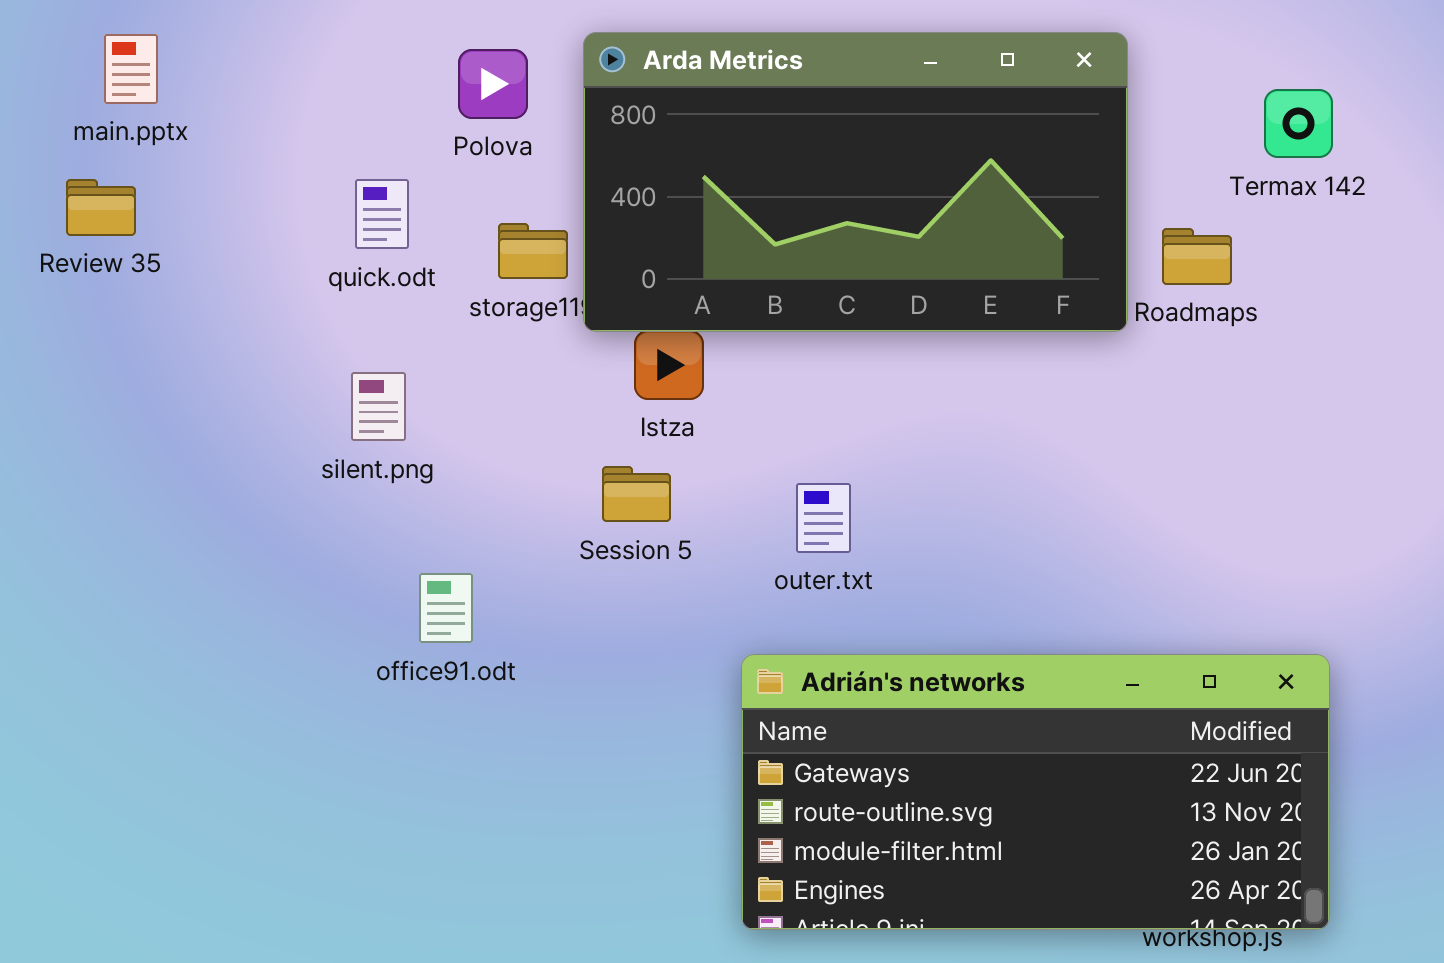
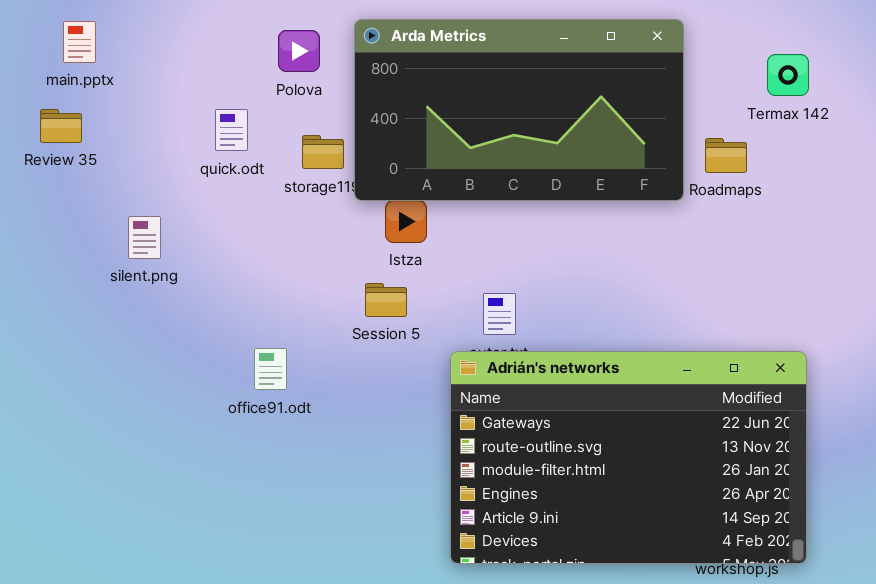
silent.png: [351,372,406,441] -> [128,216,161,259], moved
Adrián's networks: [741,654,1330,930] -> [450,351,807,564], resized

